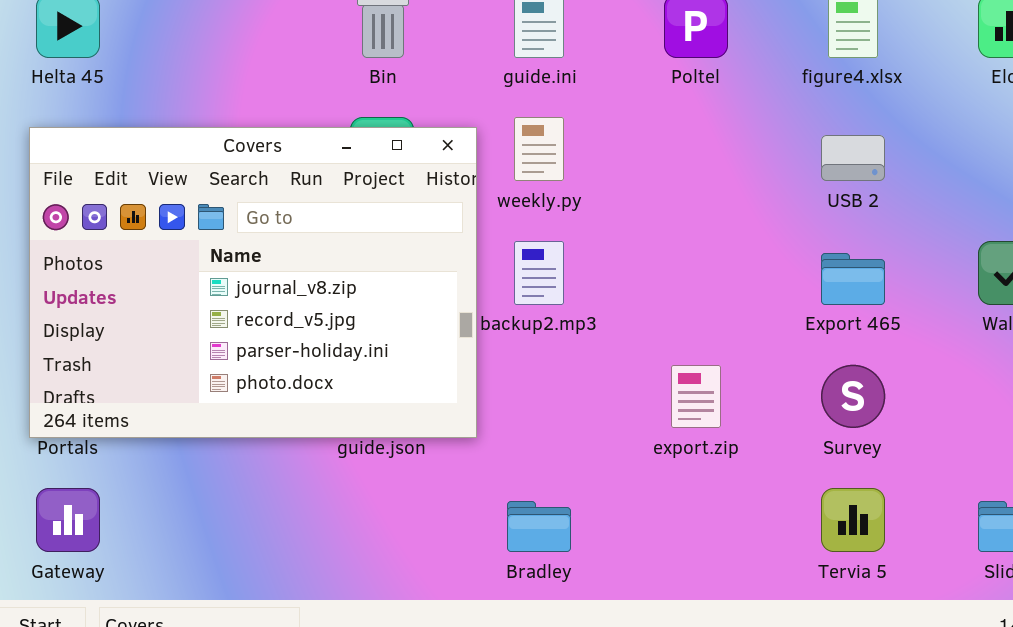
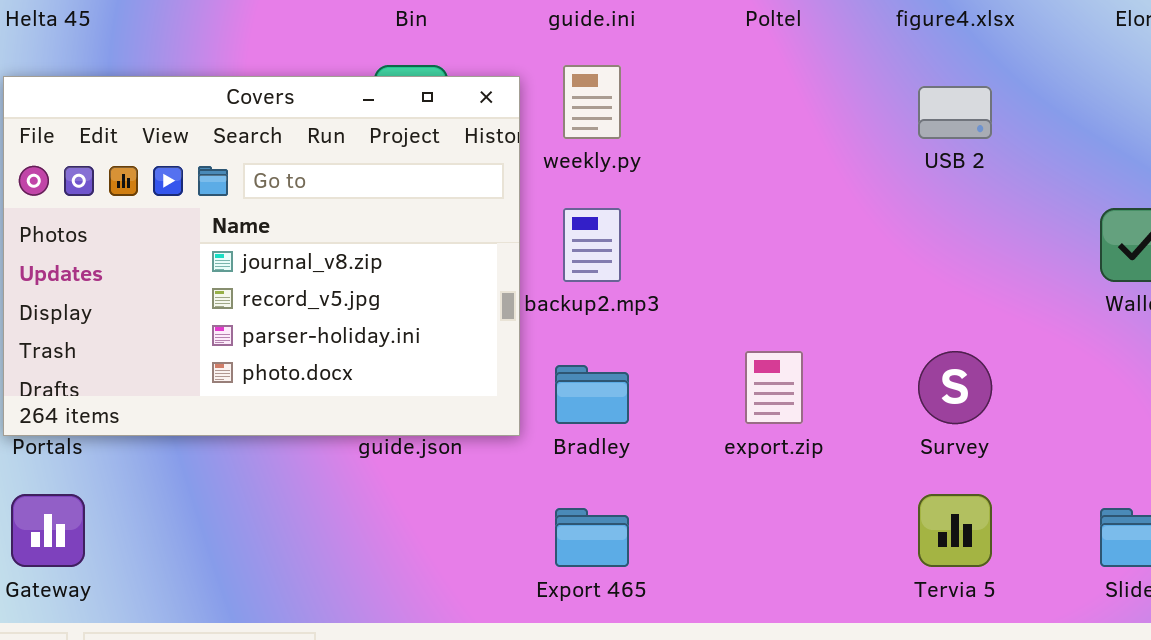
Export 465: [821,253,885,305] -> [555,508,629,567], moved
Bradley: [507,501,571,552] -> [555,365,629,424], moved

